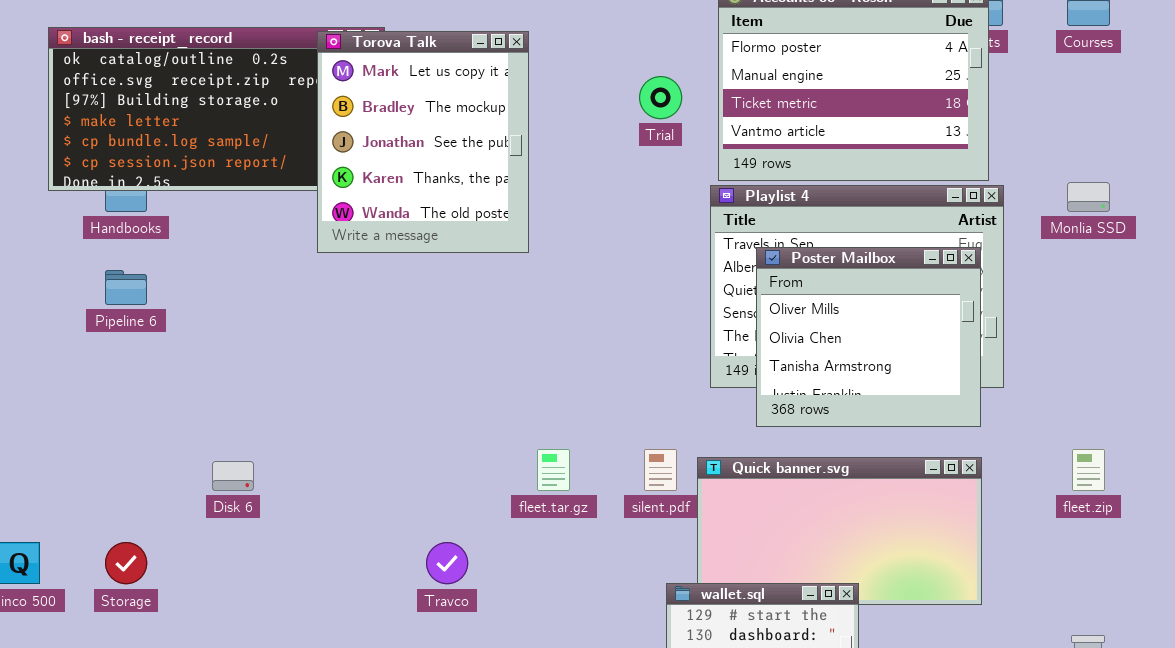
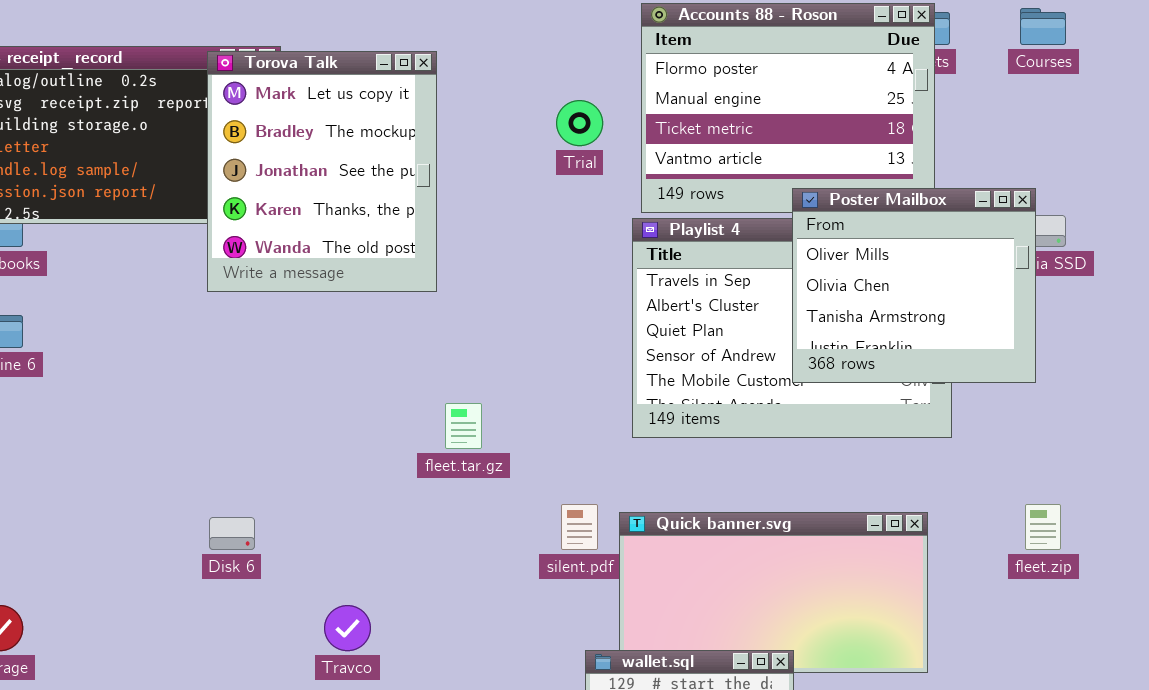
Poster Mailbox: [756,247,981,427] -> [792,188,1036,383], moved
fleet.tar.gz: [537,449,570,491] -> [445,403,482,449], moved
Disk 6: [212,461,254,491] -> [209,517,255,550], moved

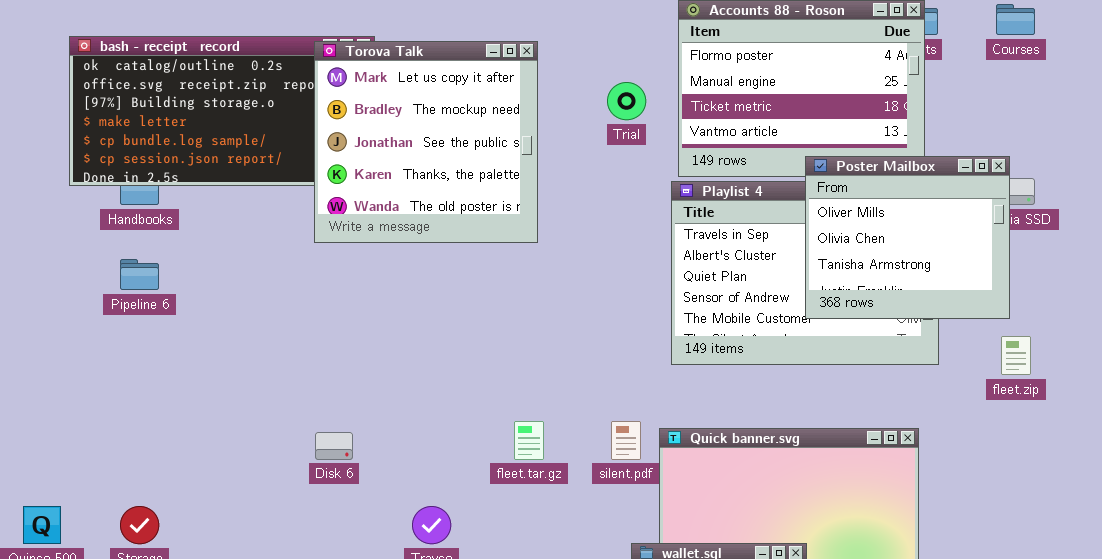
Torova Talk: [207,51,437,292] -> [314,41,538,243], resized
fleet.tar.gz: [445,403,482,449] -> [514,421,544,460], moved
fleet.zip: [1025,504,1061,550] -> [1001,336,1031,375], moved

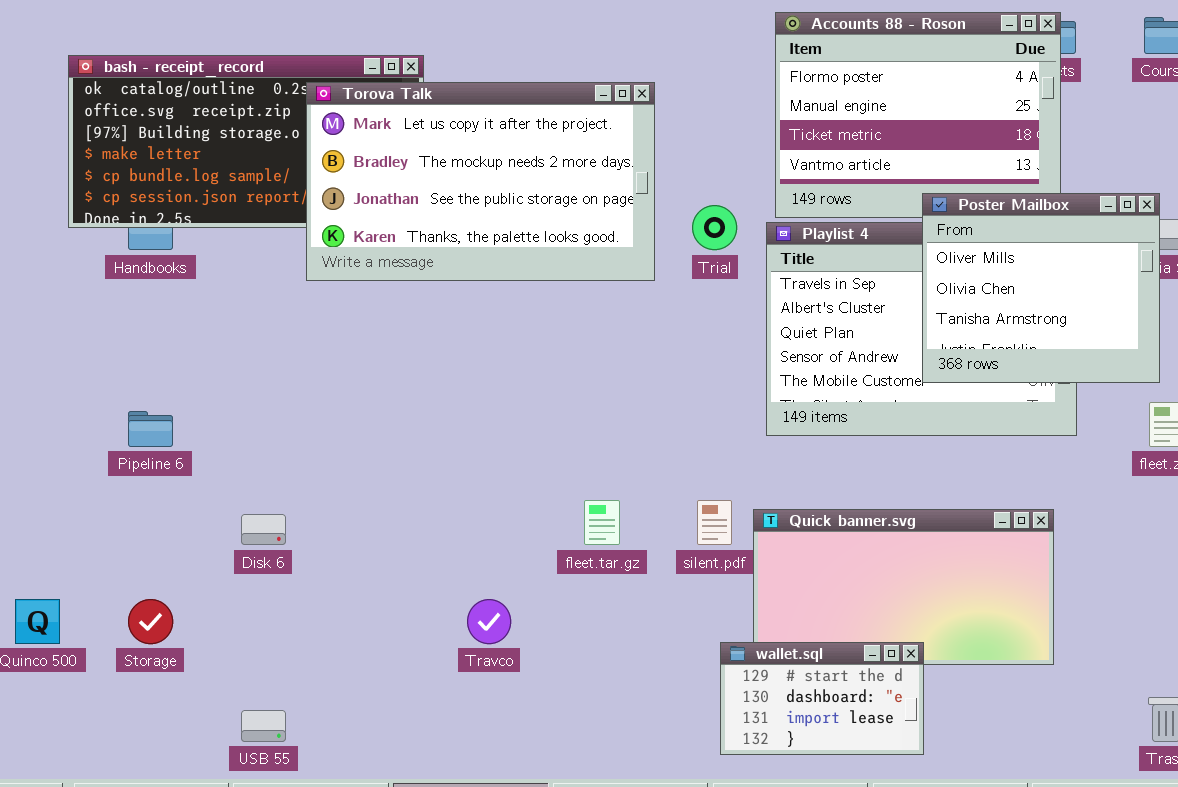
Torova Talk: [314,41,538,243] -> [306,82,655,281], moved, resized
Trial: [607,82,646,120] -> [692,205,737,250], moved
Pipeline 6: [120,259,159,290] -> [128,411,173,447], moved
Disk 6: [315,432,353,460] -> [241,514,286,545], moved

